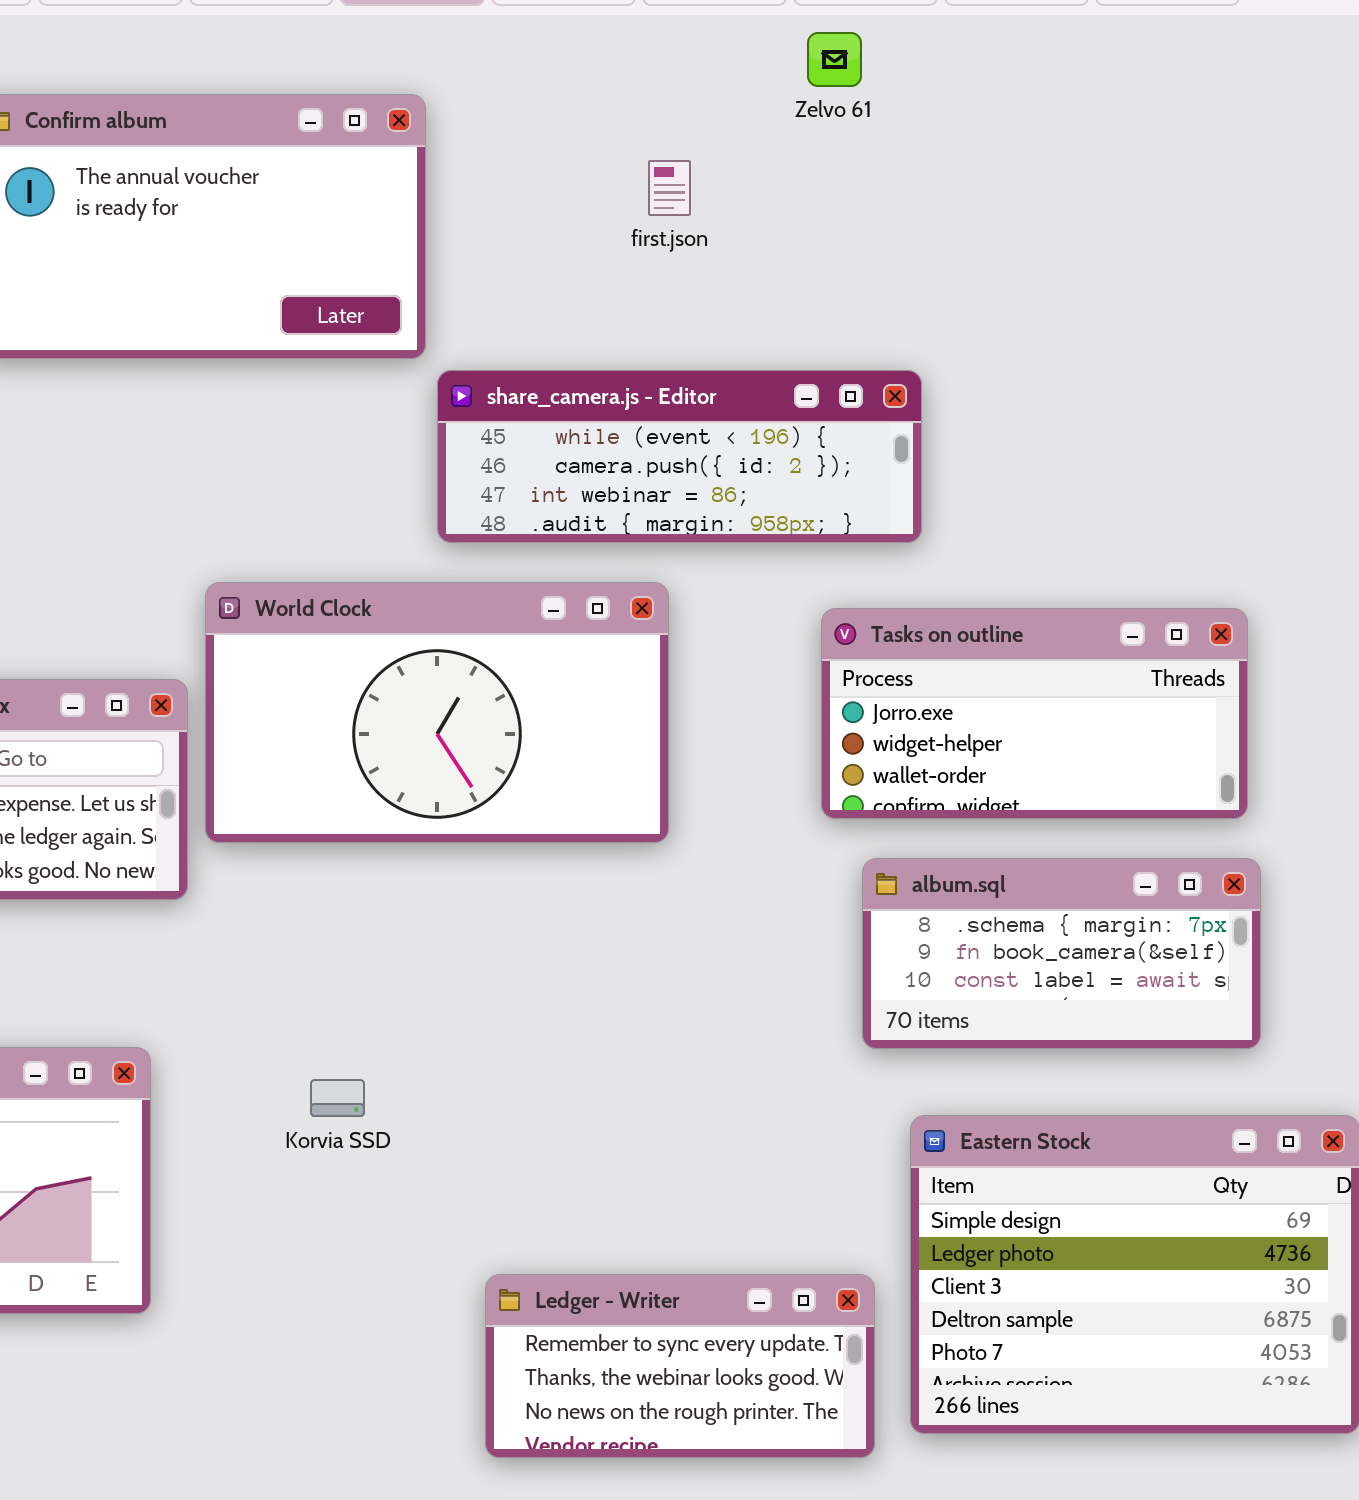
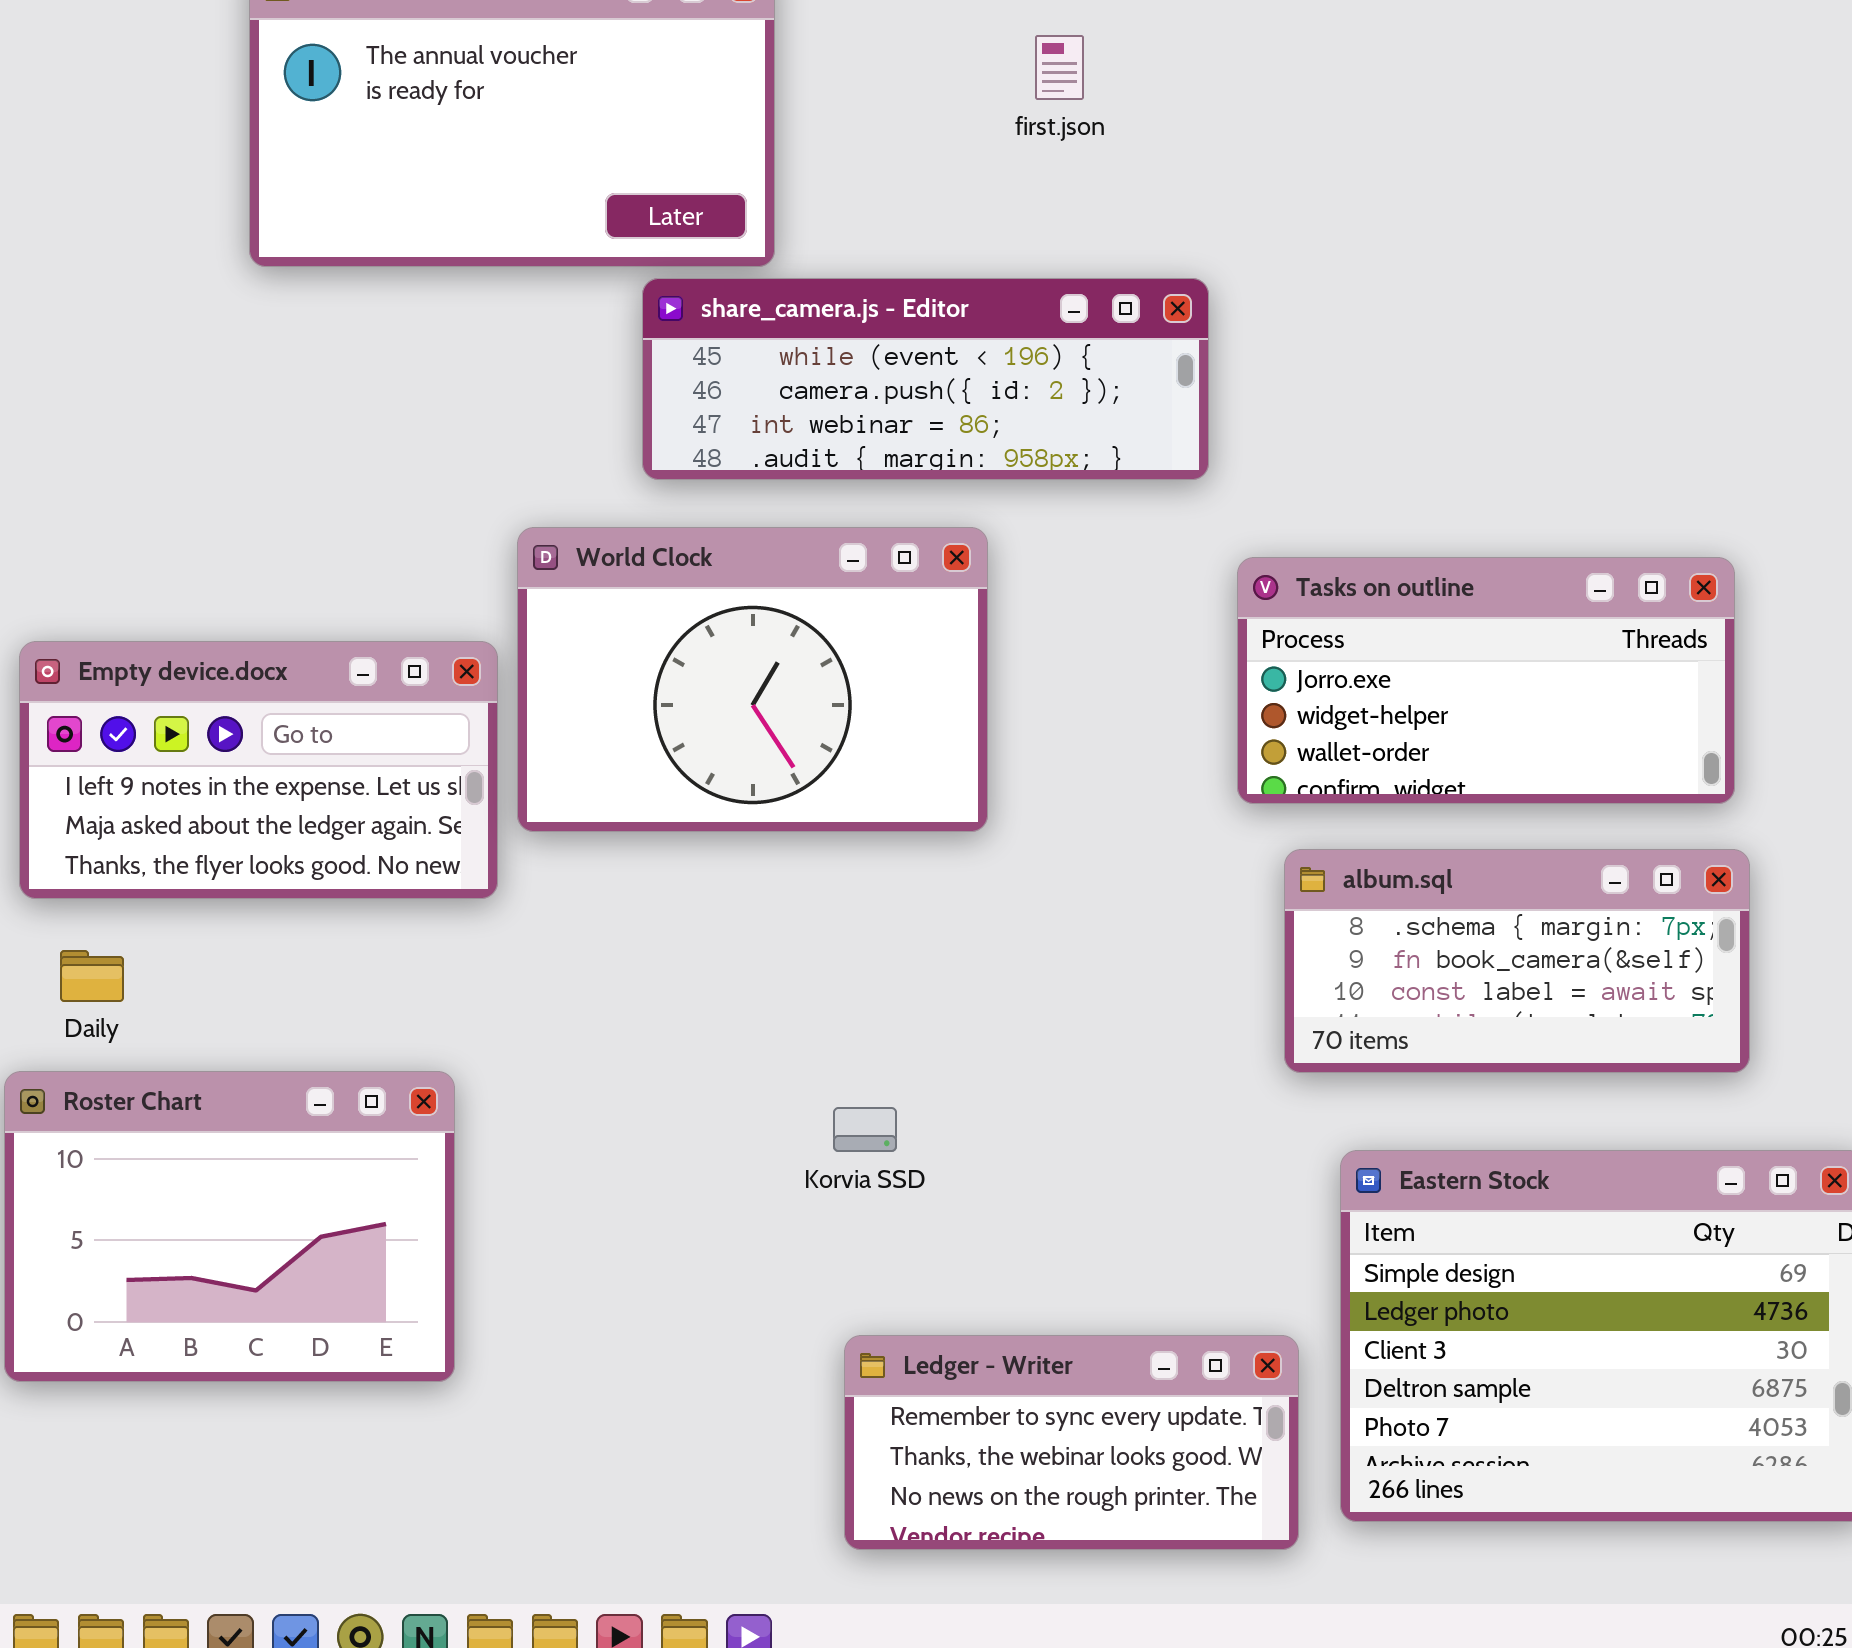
share_camera.js - Editor: [437,370,922,543] -> [642,278,1209,480], moved
World Clock: [205,582,669,843] -> [517,527,988,832], resized
Korvia SSD: [310,1079,365,1117] -> [833,1107,897,1152], moved

